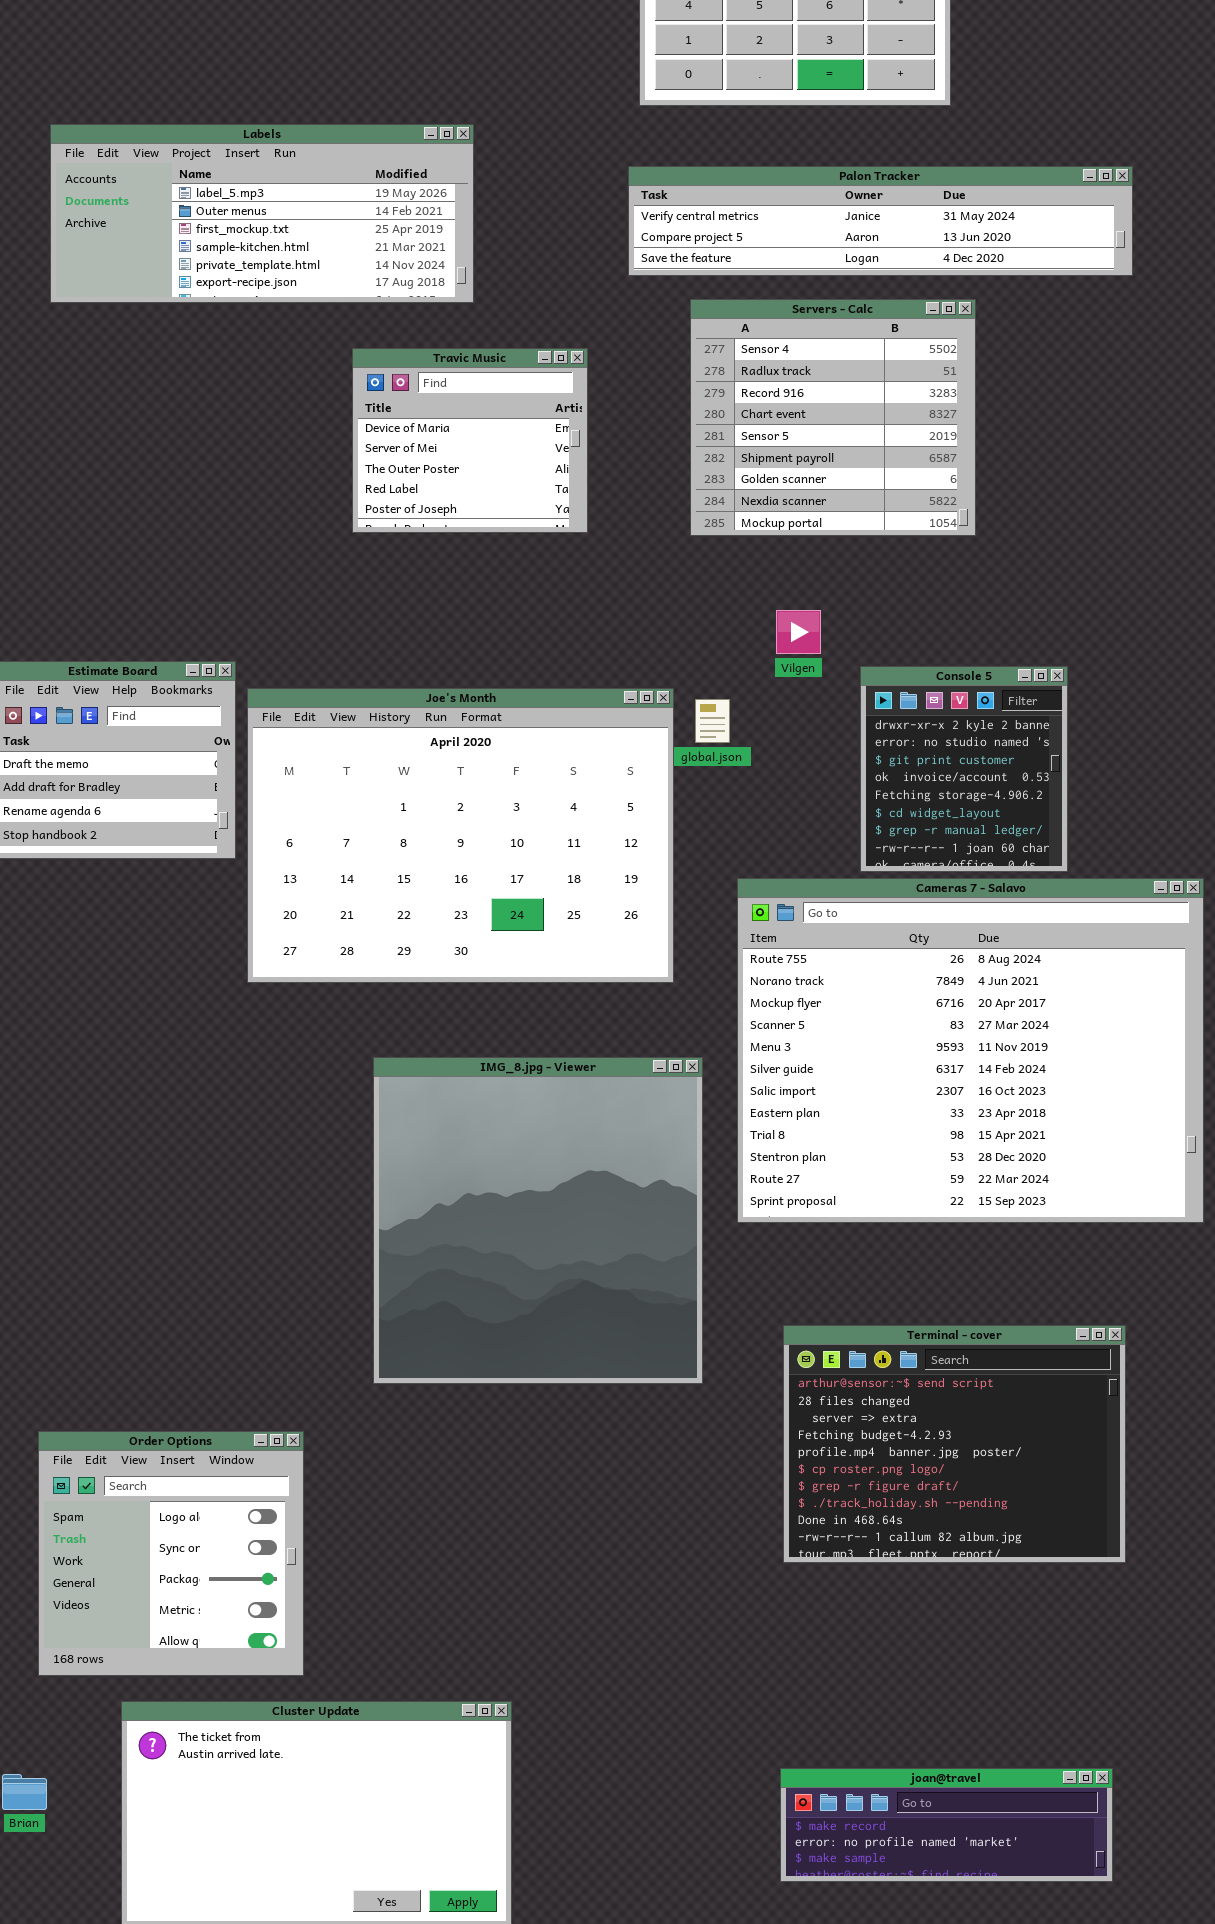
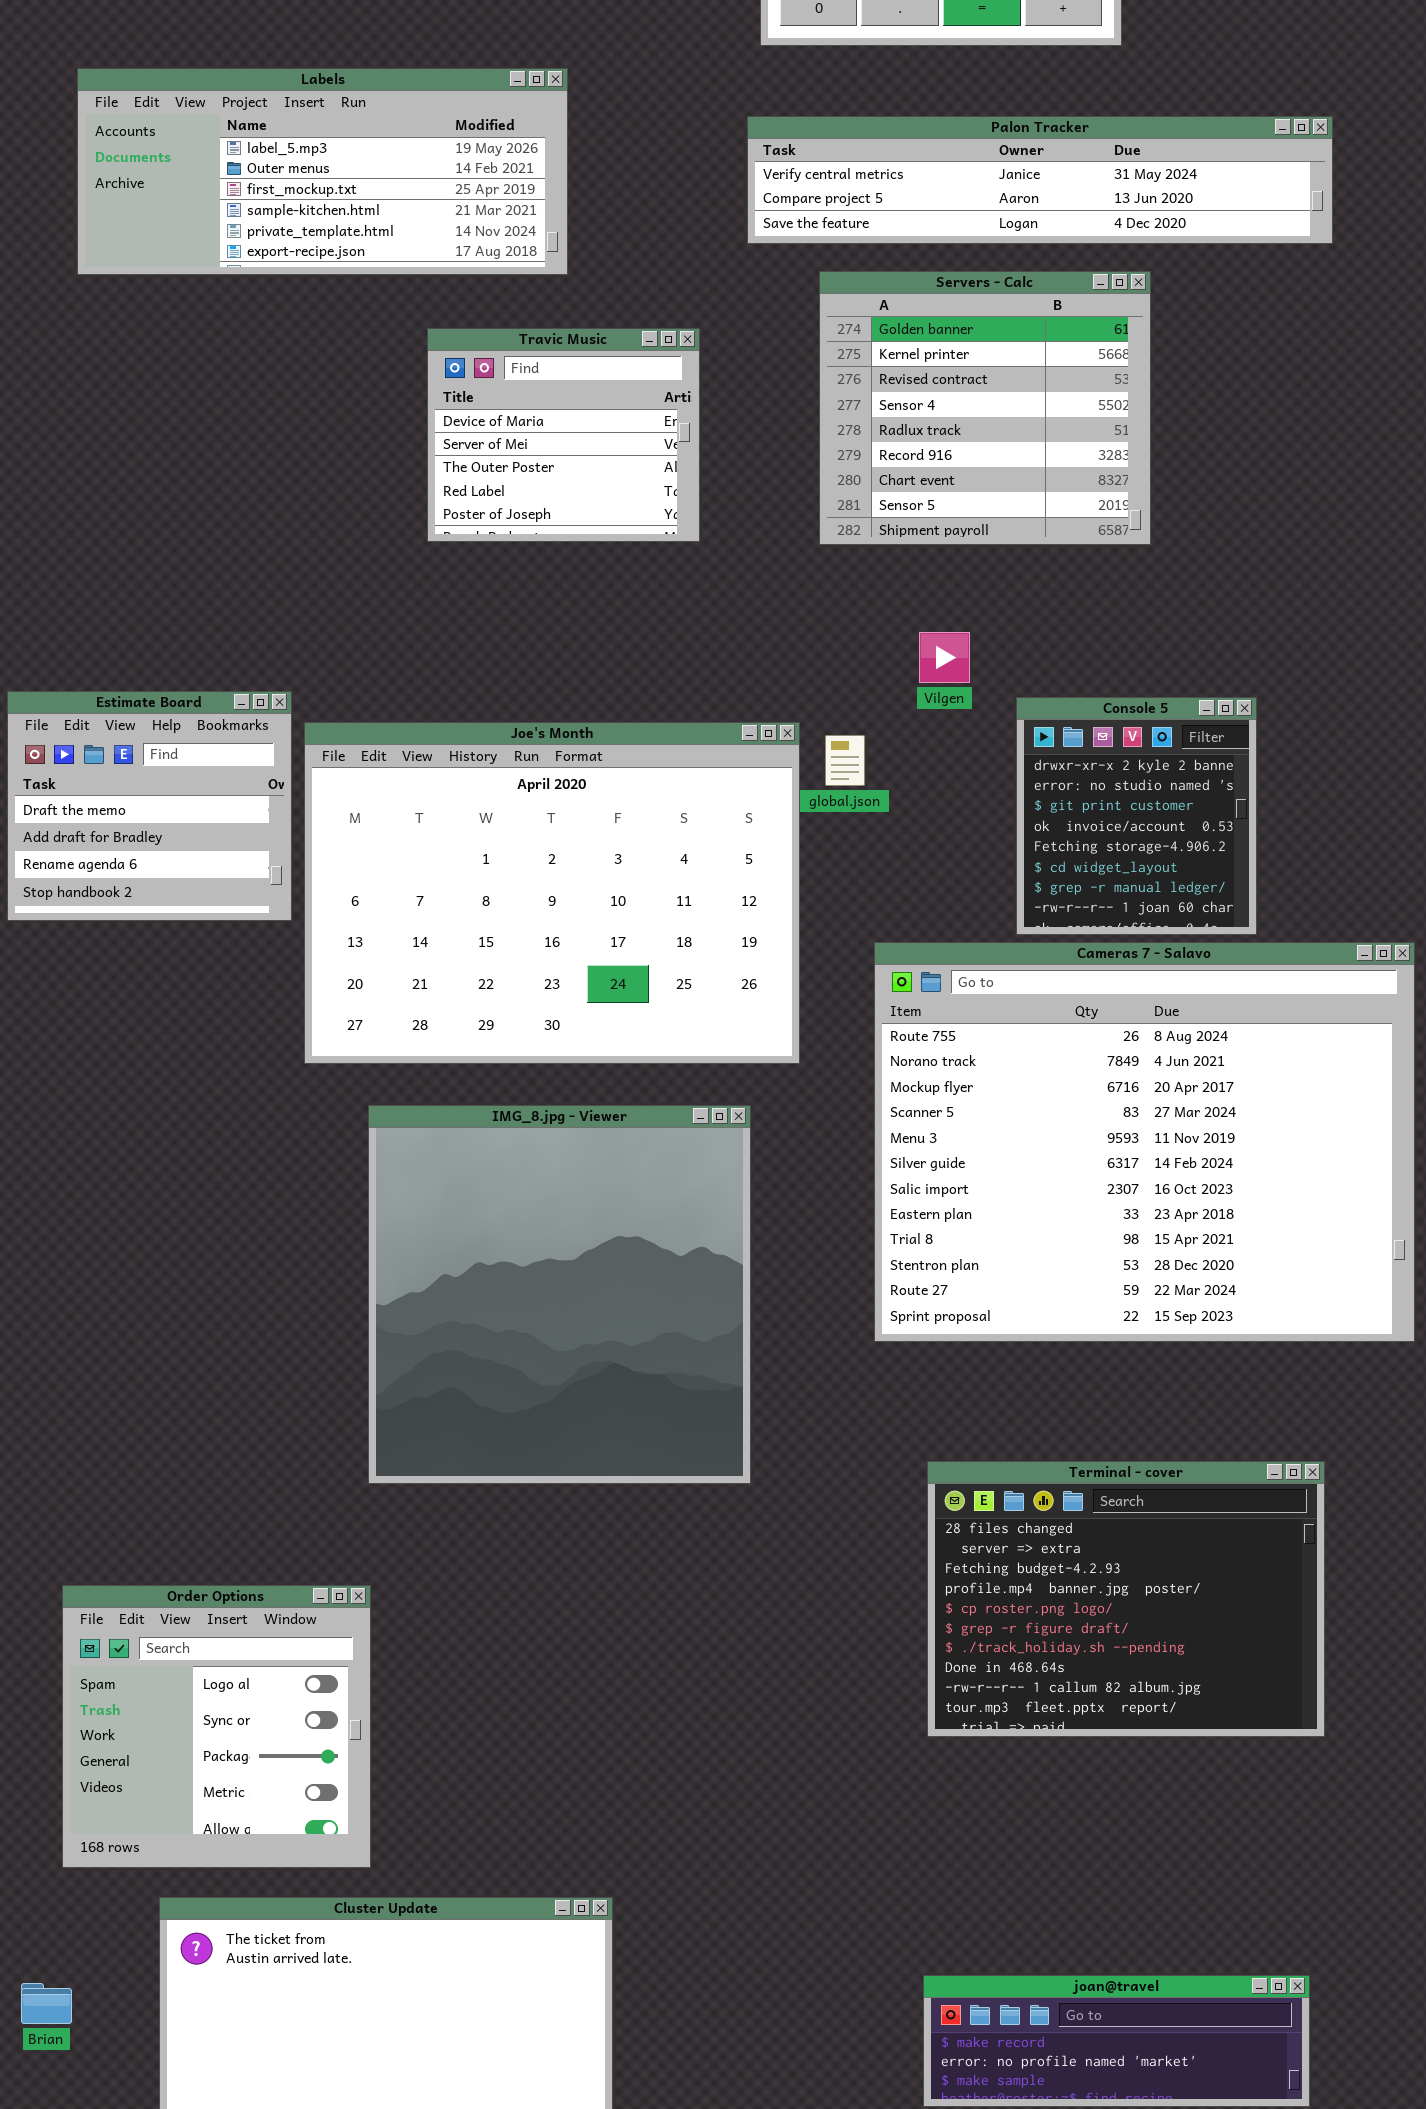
Servers - Calc: [690,299,976,536] -> [819,271,1151,545], scrolled up 3 rows
IMG_8.jpg - Viewer: [373,1057,703,1384] -> [368,1105,751,1484], moved
Terminal - cover: [783,1325,1126,1563] -> [927,1461,1325,1737], scrolled down 1 row

